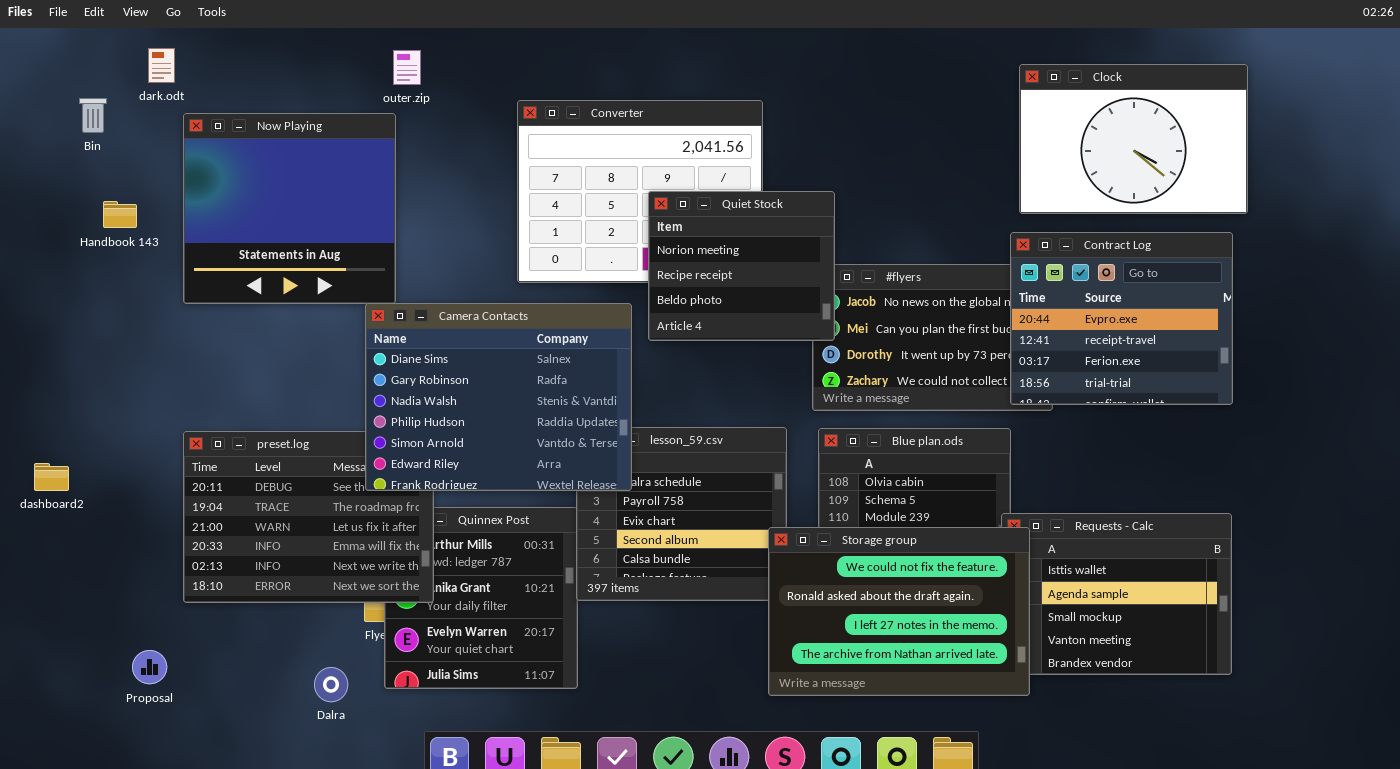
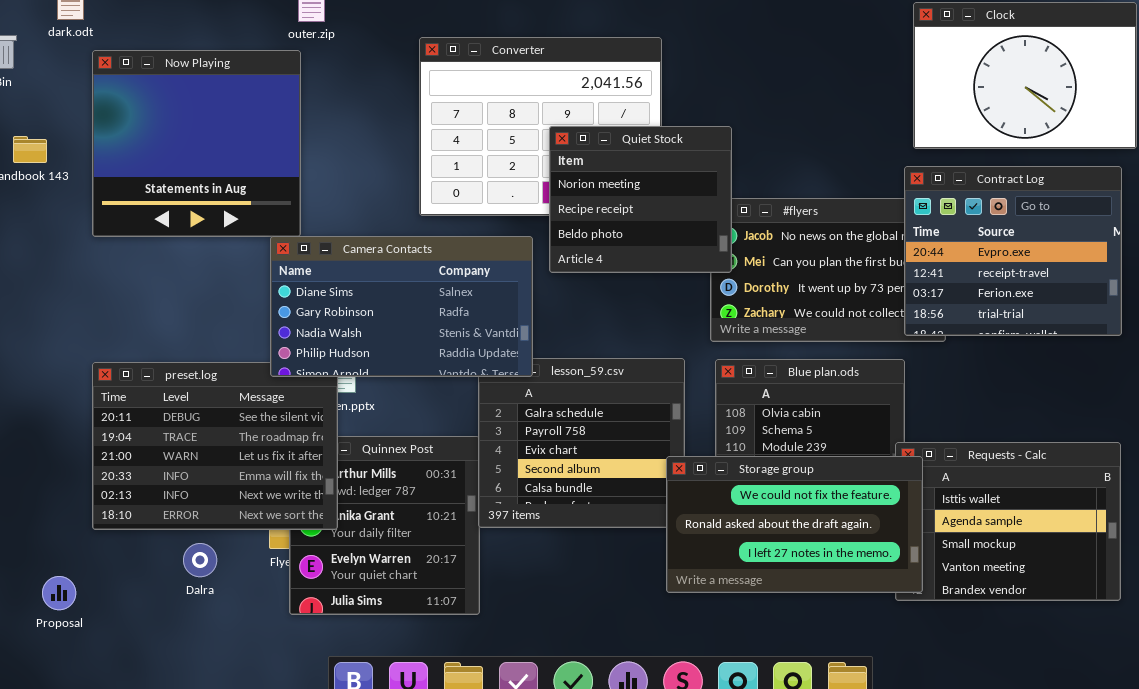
Camera Contacts: [365,303,632,491] -> [270,236,533,377], resized
Storage group: [768,527,1030,696] -> [666,456,923,593], resized
Dalra: [314,667,348,702] -> [183,543,217,577], moved

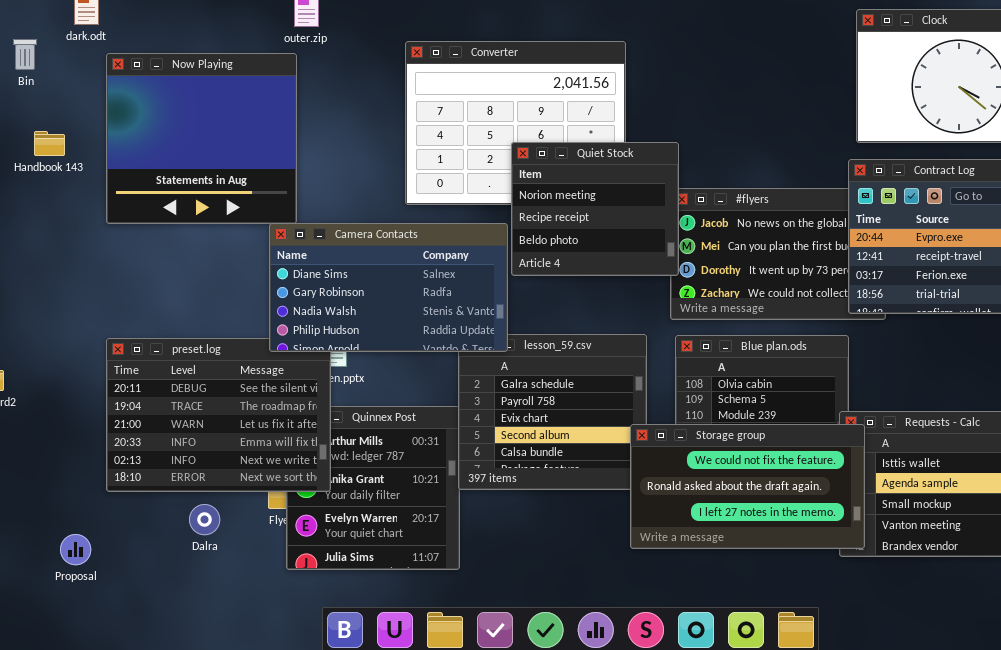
Quiet Stock: [549,126,732,273] -> [511,142,679,276], moved

